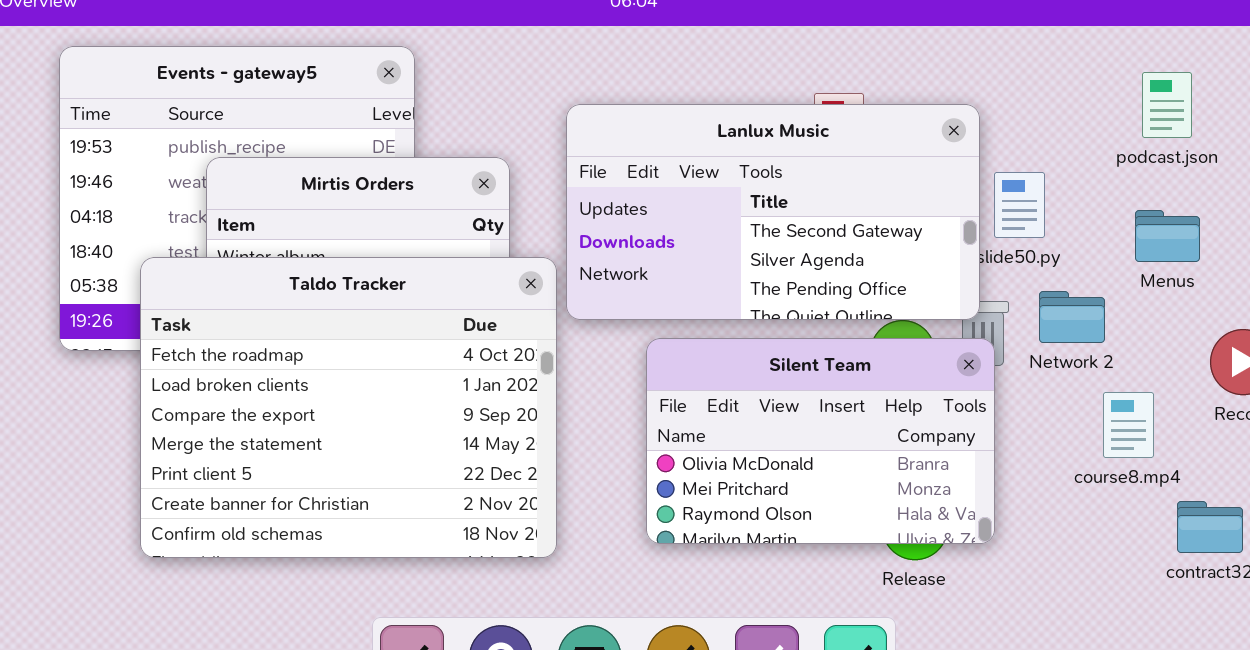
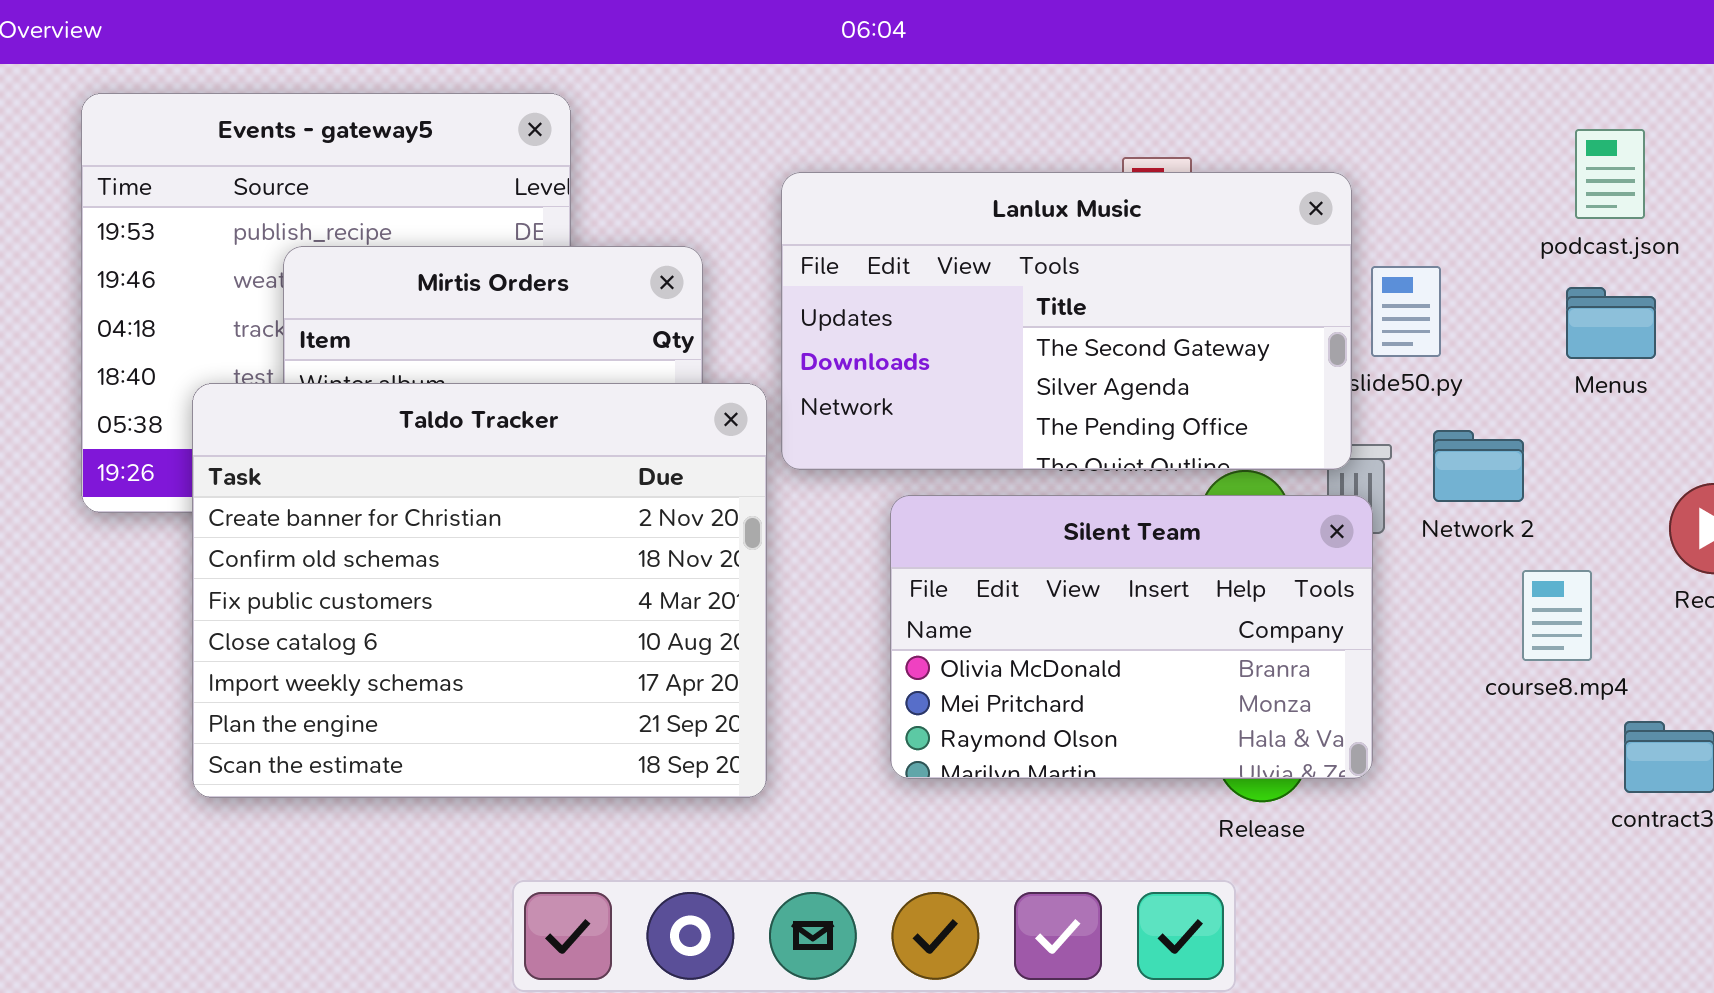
Menus: [1135,210,1200,262] -> [1566,287,1656,359], moved
Taldo Tracker: [140,257,557,558] -> [192,383,767,798], scrolled down 5 rows

